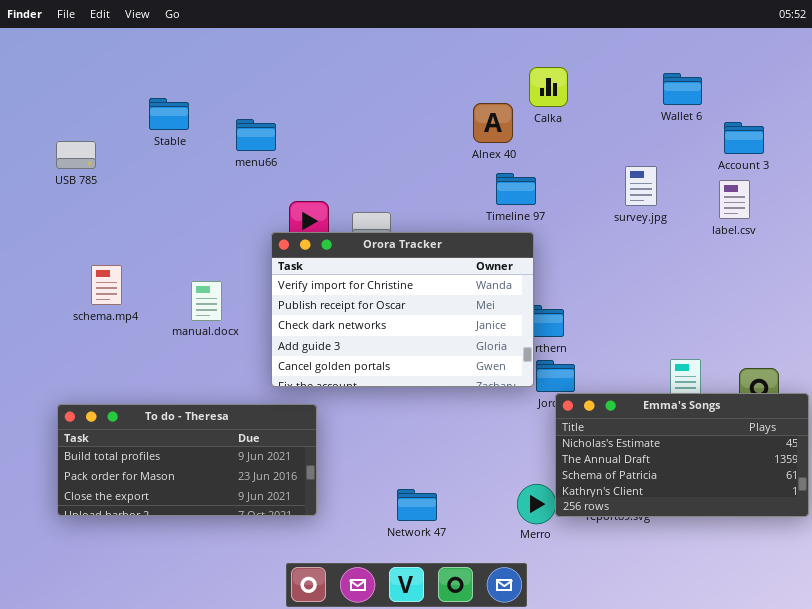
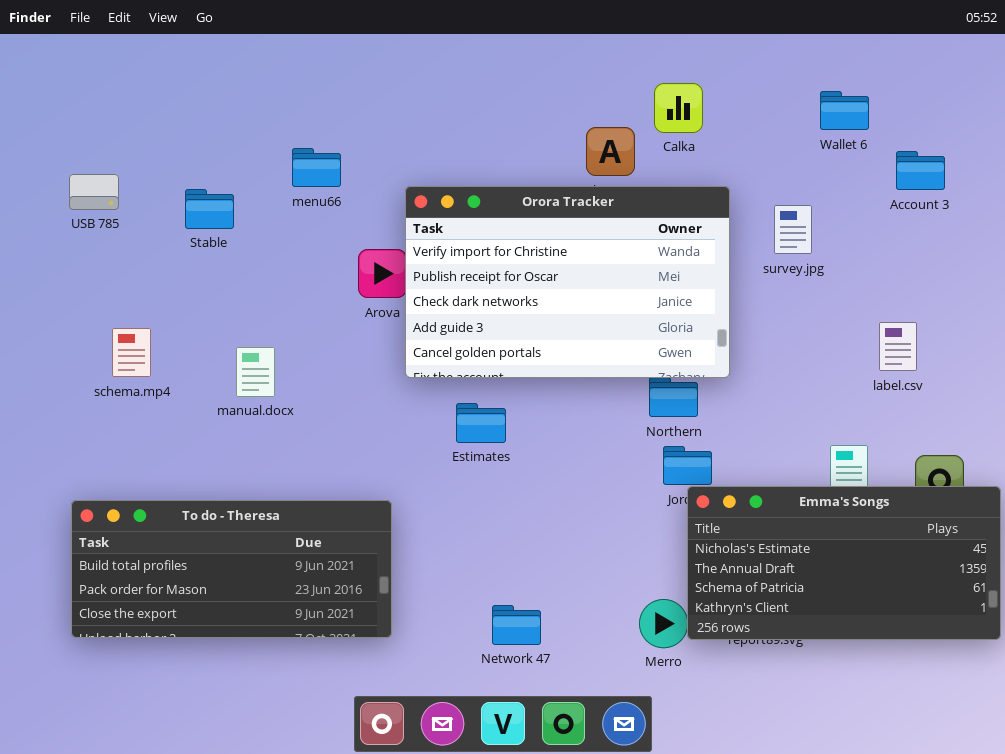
Stable: [149,98,189,130] -> [185,189,234,229], moved
label.csv: [719,180,750,219] -> [879,322,917,371], moved
Orora Tracker: [271,232,534,387] -> [405,186,730,378], moved

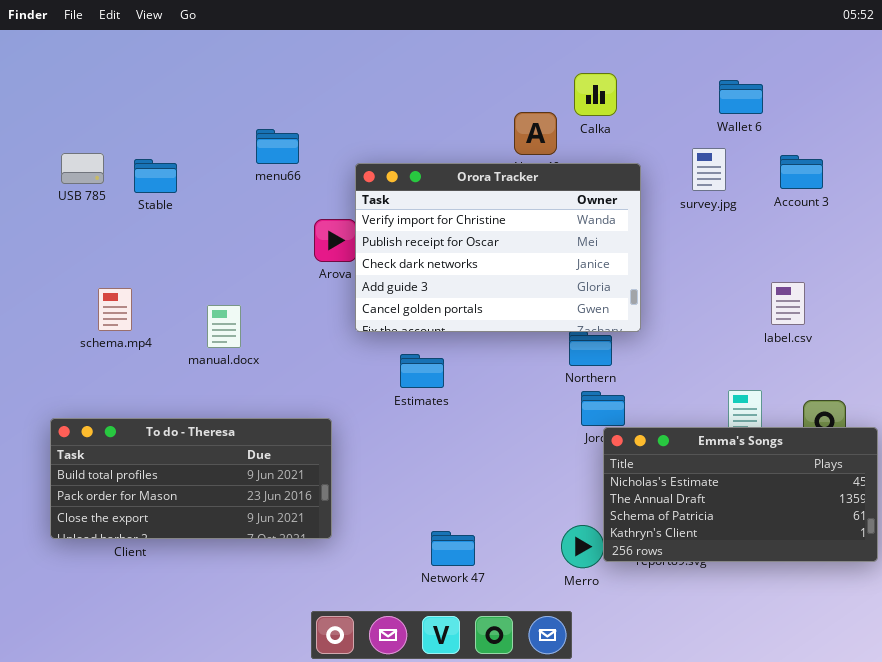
Account 3: [896,151,945,190] -> [780,155,823,189], moved
Stable: [185,189,234,229] -> [134,159,177,193], moved
survey.jpg: [774,205,812,254] -> [692,148,726,191], moved
To do - Theresa: [71,500,392,638] -> [50,418,332,539], moved

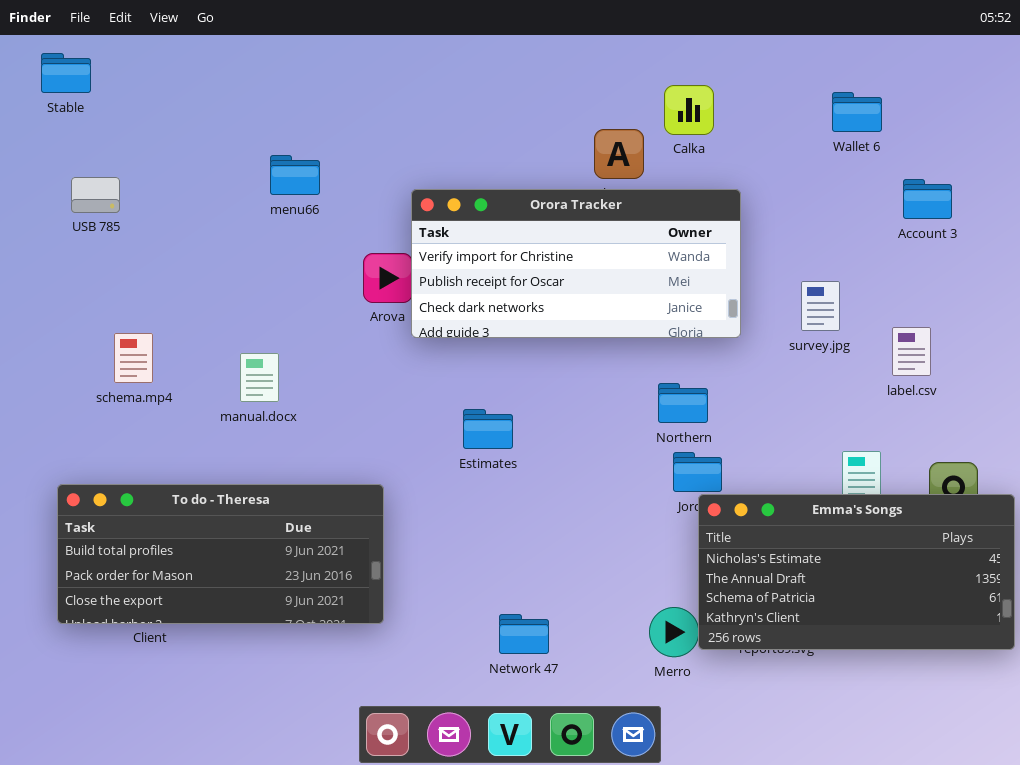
menu66: [256,129,299,164] -> [270,155,320,195], moved
survey.jpg: [692,148,726,191] -> [801,281,840,331], moved
Stable: [134,159,177,193] -> [41,53,91,93], moved
Orora Tracker: [355,163,641,332] -> [411,189,741,338], resized

